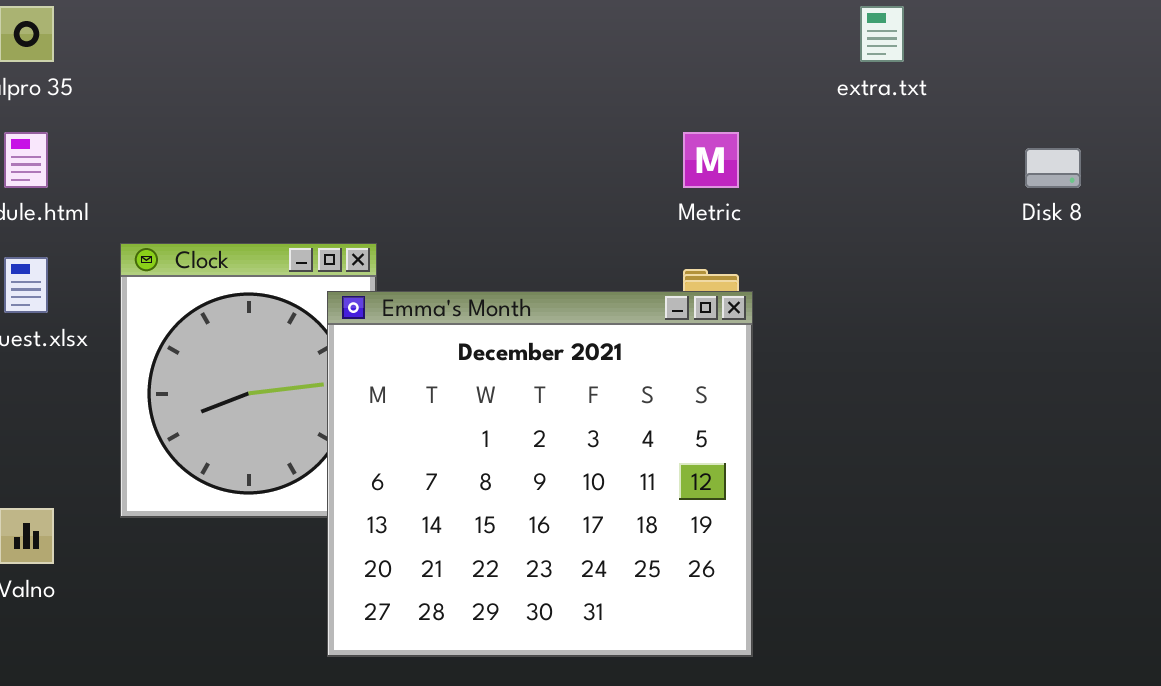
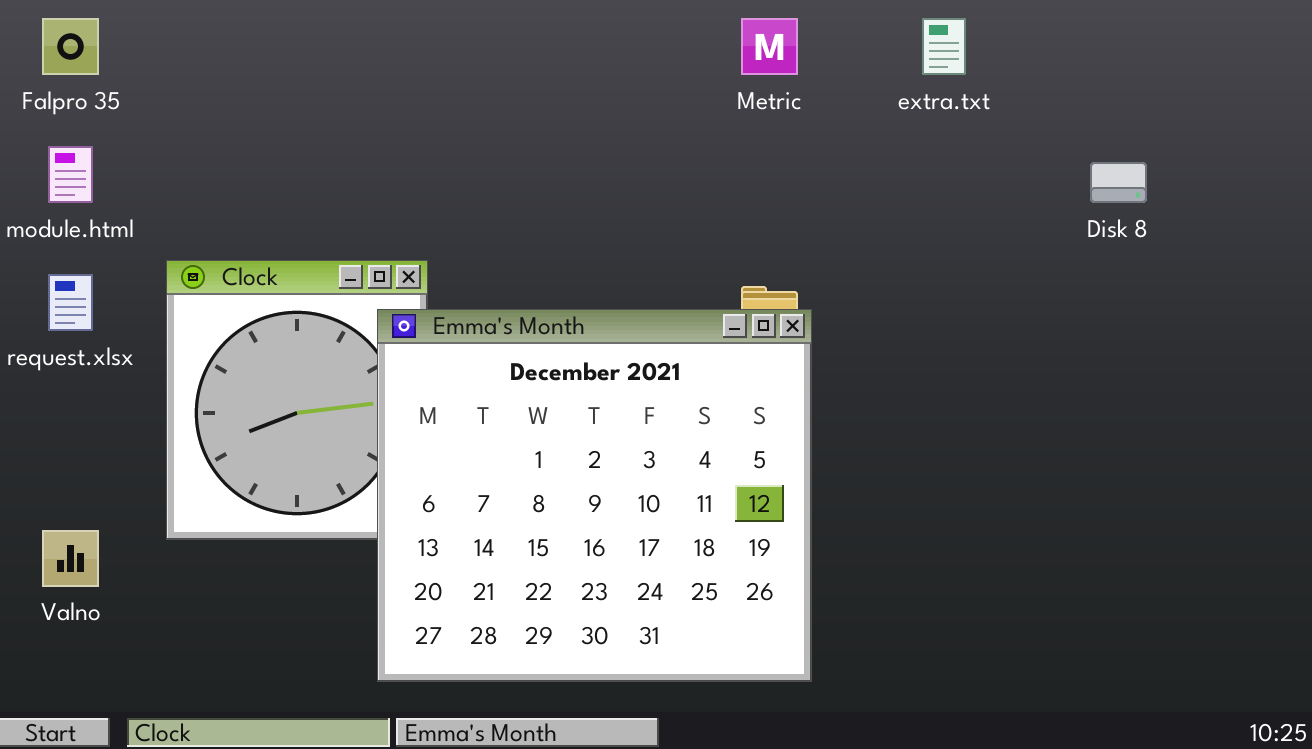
Metric: [683,132,739,188] -> [741,18,798,75], moved

